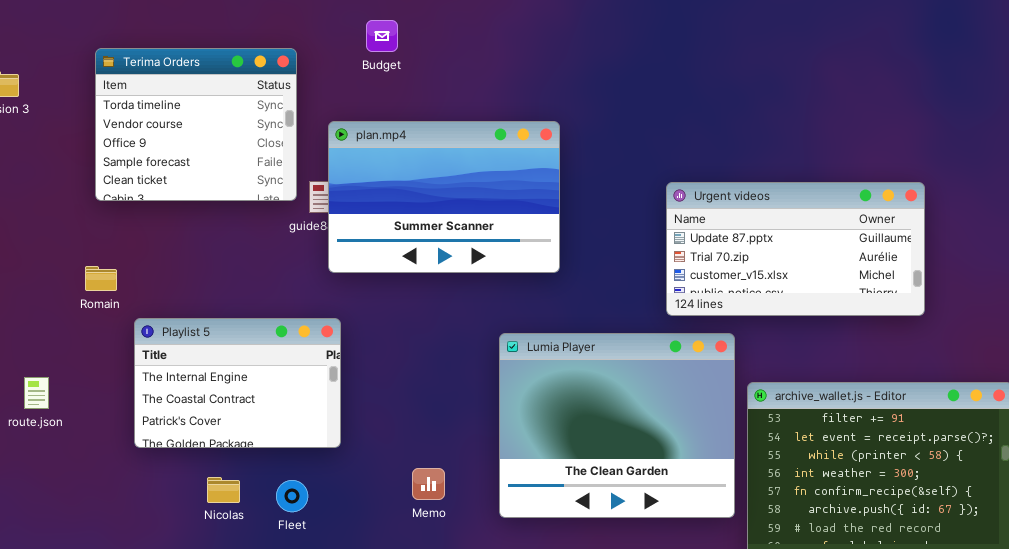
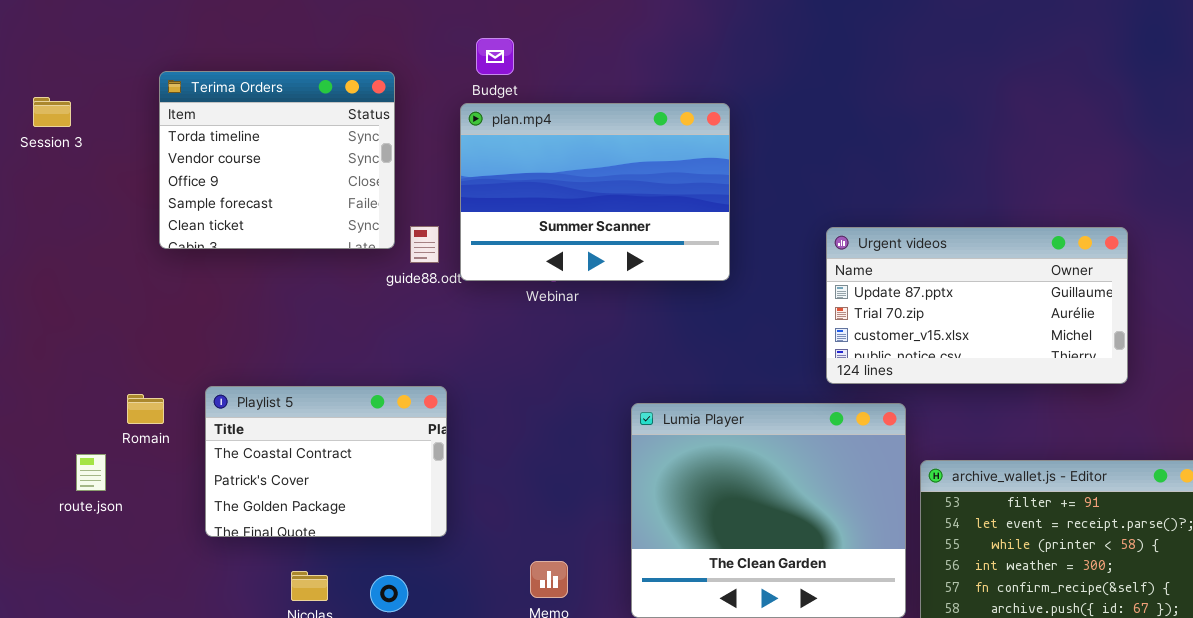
plan.mp4: [328,121,560,273] -> [460,103,730,281], moved
Romain: [85,266,117,291] -> [127,394,164,424], moved
Playlist 5: [134,318,341,448] -> [205,386,447,537], scrolled down 1 row

